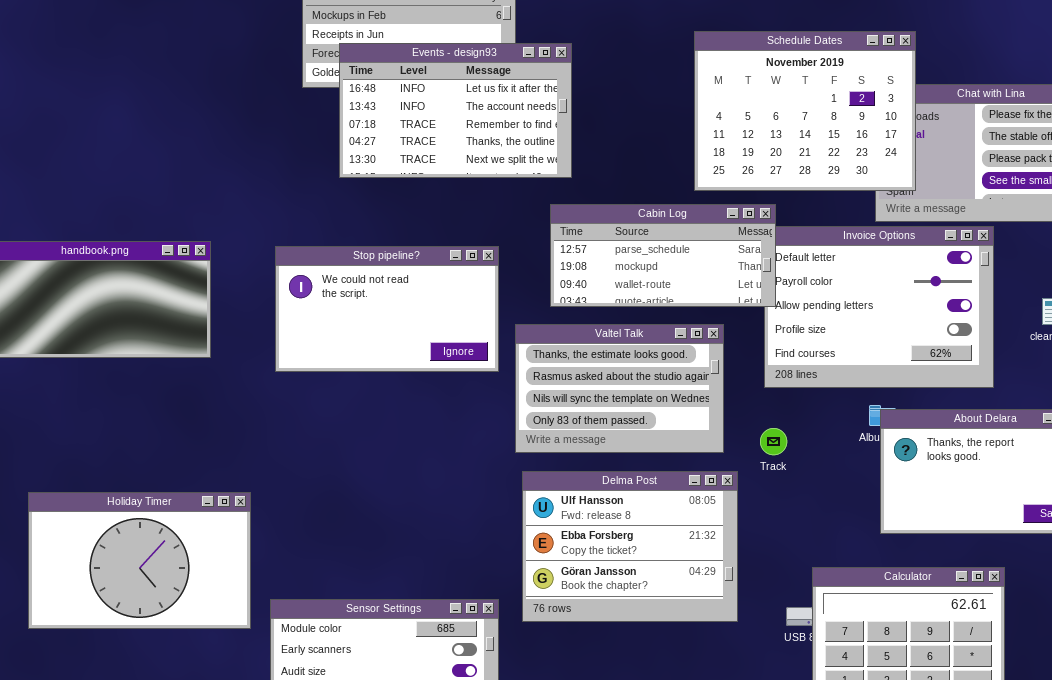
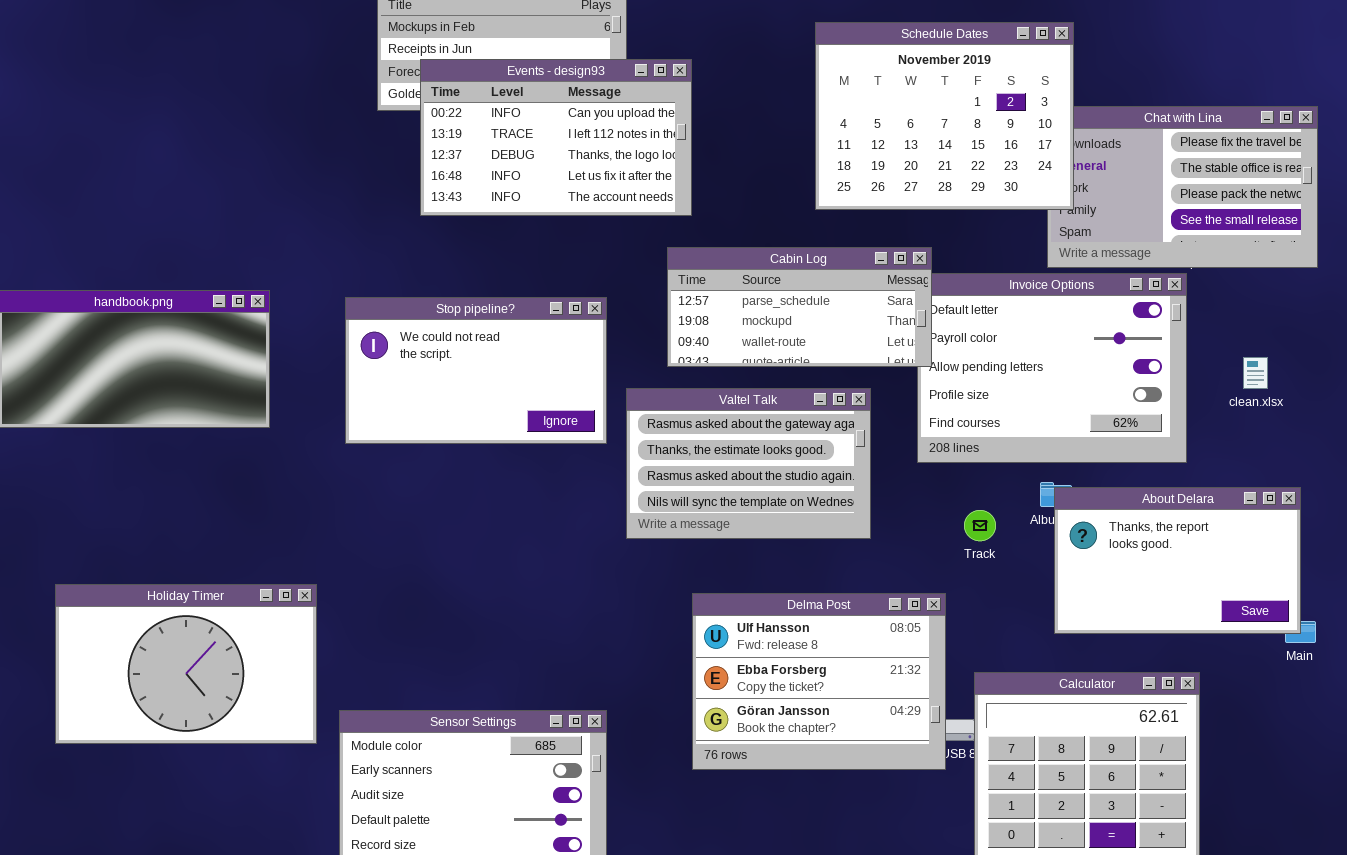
Schedule Dates: [694,31,916,191] -> [815,22,1074,210], moved
Events - design93: [339,43,572,178] -> [420,59,692,216], scrolled up 3 rows
Valtel Talk: [515,324,724,453] -> [626,388,871,539], scrolled up 1 row
Track: [760,428,787,455] -> [964,510,996,541], moved
Delma Post: [522,471,738,622] -> [692,593,946,770], moved

